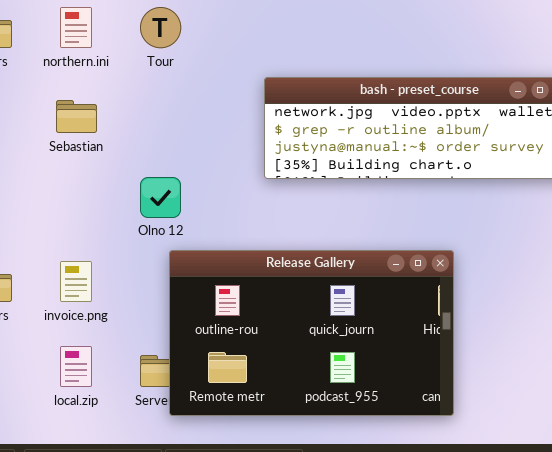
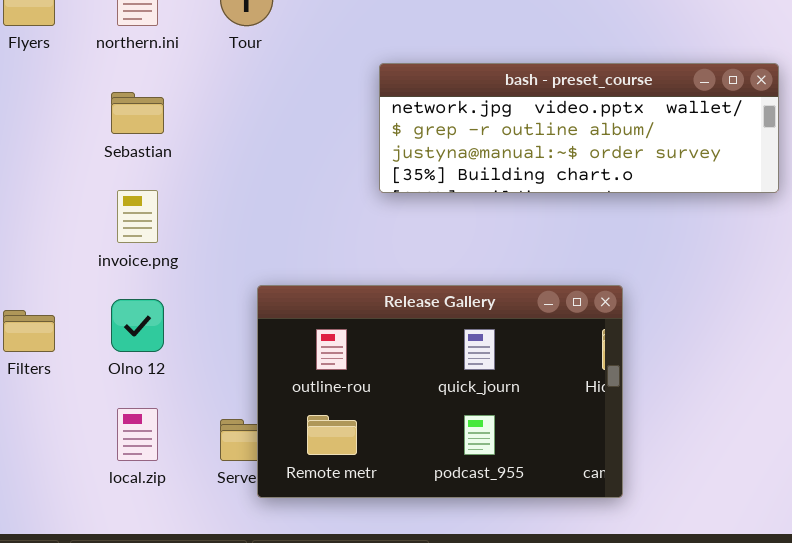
Olno 12: [140,177,181,218] -> [111,299,164,352], moved
invoice.png: [60,261,92,302] -> [117,190,158,243], moved

